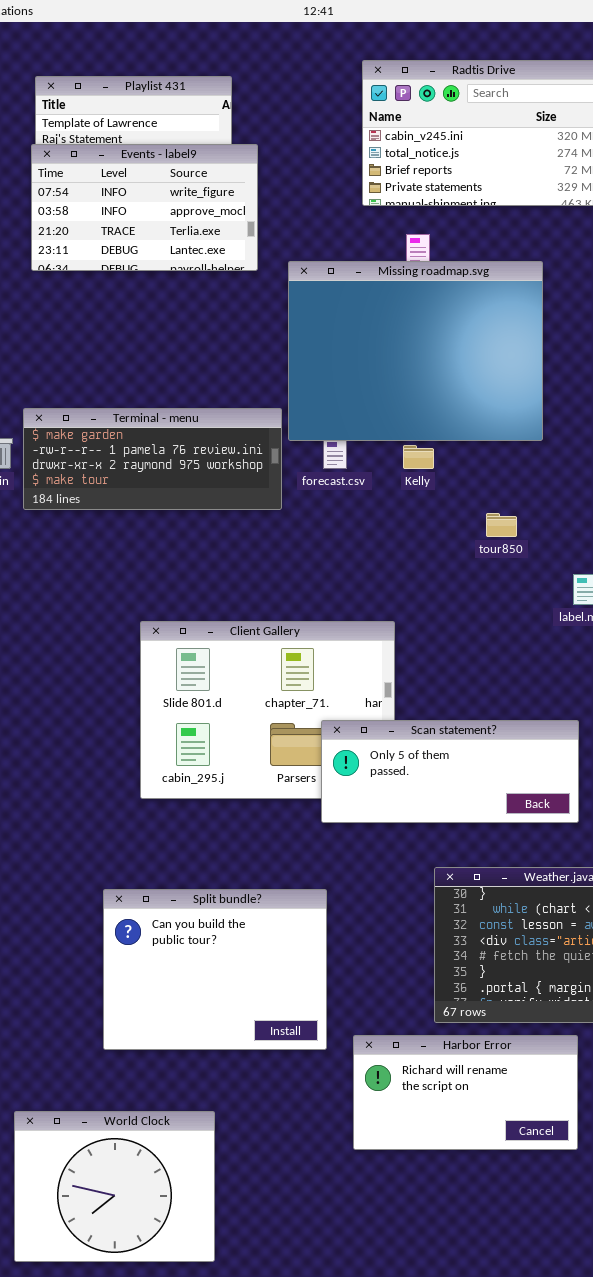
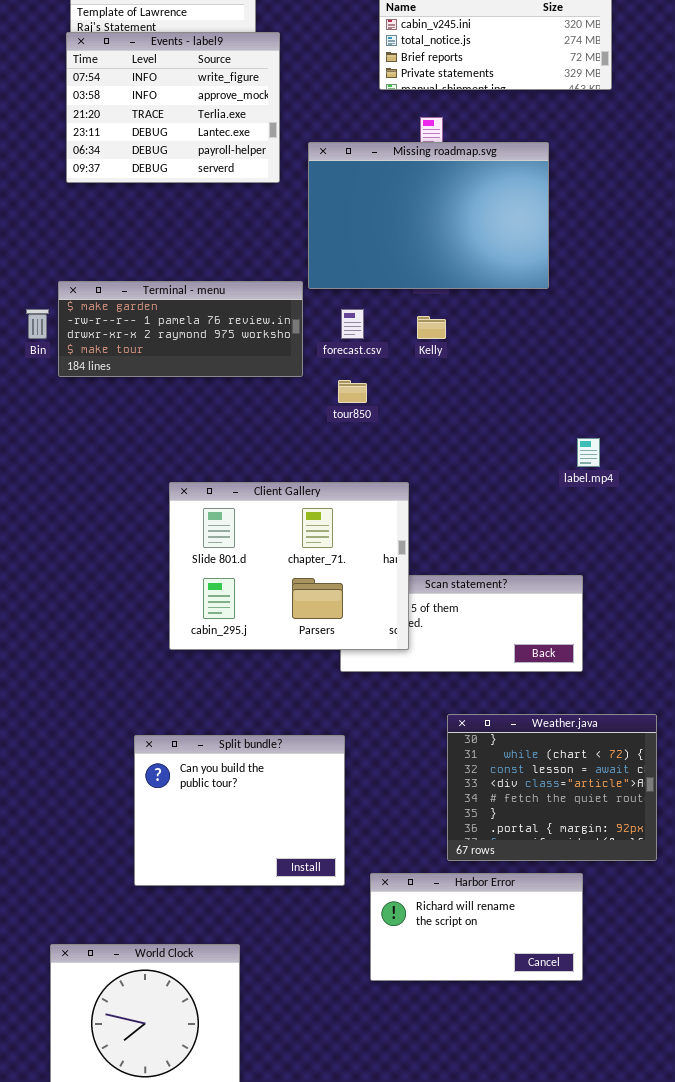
Events - label9: [31,144,258,271] -> [66,32,280,183], resized
Missing roadmap.svg: [288,261,543,441] -> [308,142,549,289], resized
tour850: [486,513,517,537] -> [338,380,367,403], moved
Client Gallery: [140,621,395,799] -> [169,482,409,650], raised

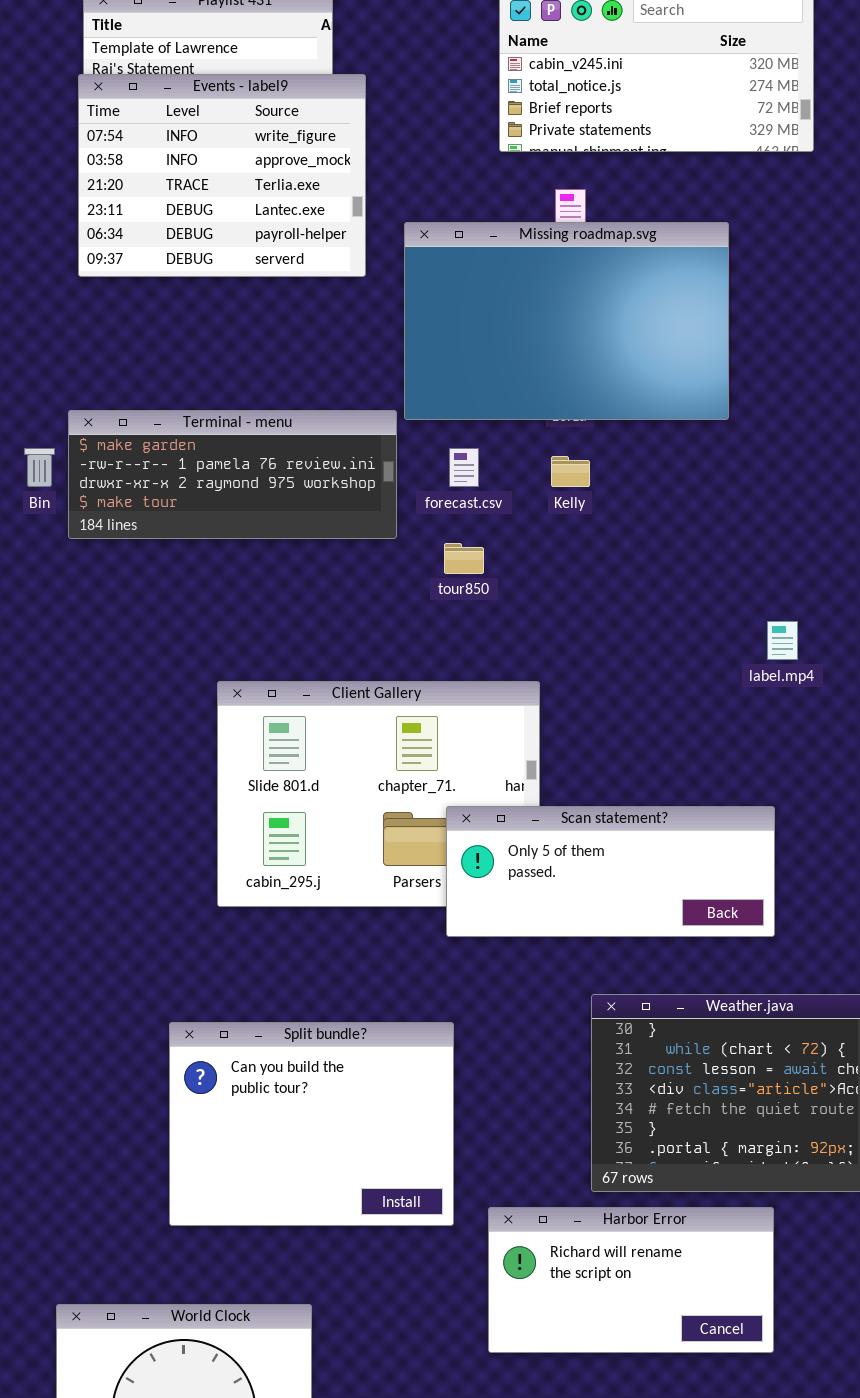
Scan statement?: [340,575,583,672] -> [446,806,775,937], raised

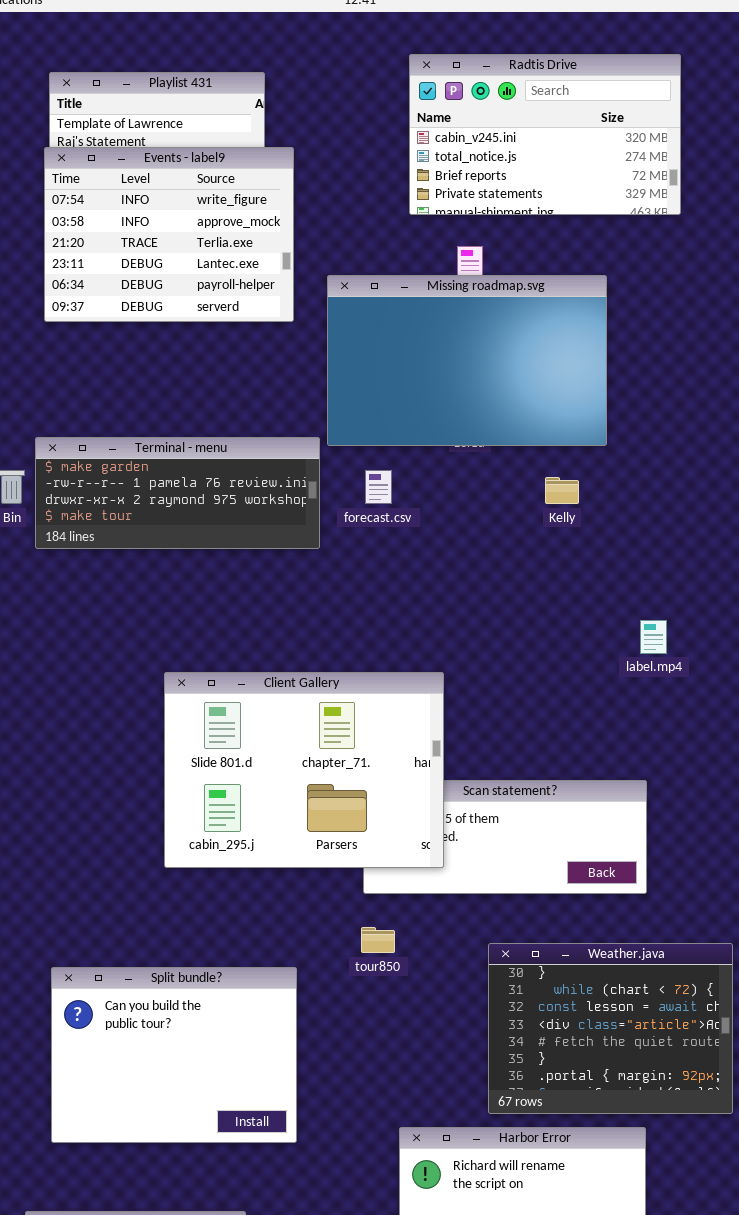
Kelly: [551,456,590,487] -> [545,477,579,504], moved
tour850: [444,543,484,574] -> [361,927,395,953], moved
Client Gallery: [217,681,540,907] -> [164,672,444,868], raised
Split bundle?: [169,1022,454,1226] -> [51,967,297,1143], moved

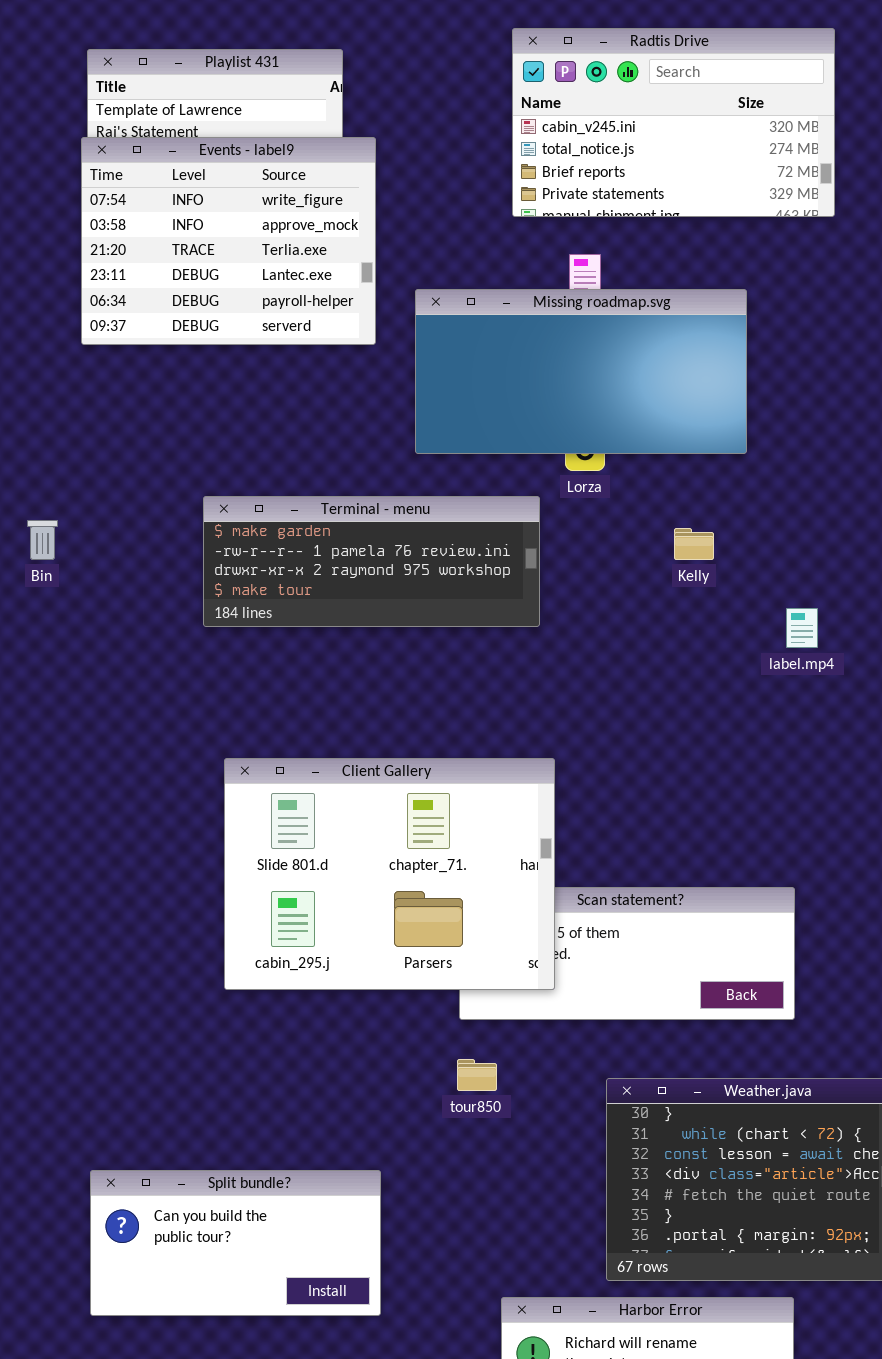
Missing roadmap.svg: [327,275,607,446] -> [415,289,747,454], resized
Terminal - menu: [35,437,320,549] -> [203,496,540,627], moved
label.mp4: [640,620,667,654] -> [786,608,818,648], moved
Split bundle?: [51,967,297,1143] -> [90,1170,381,1316], resized

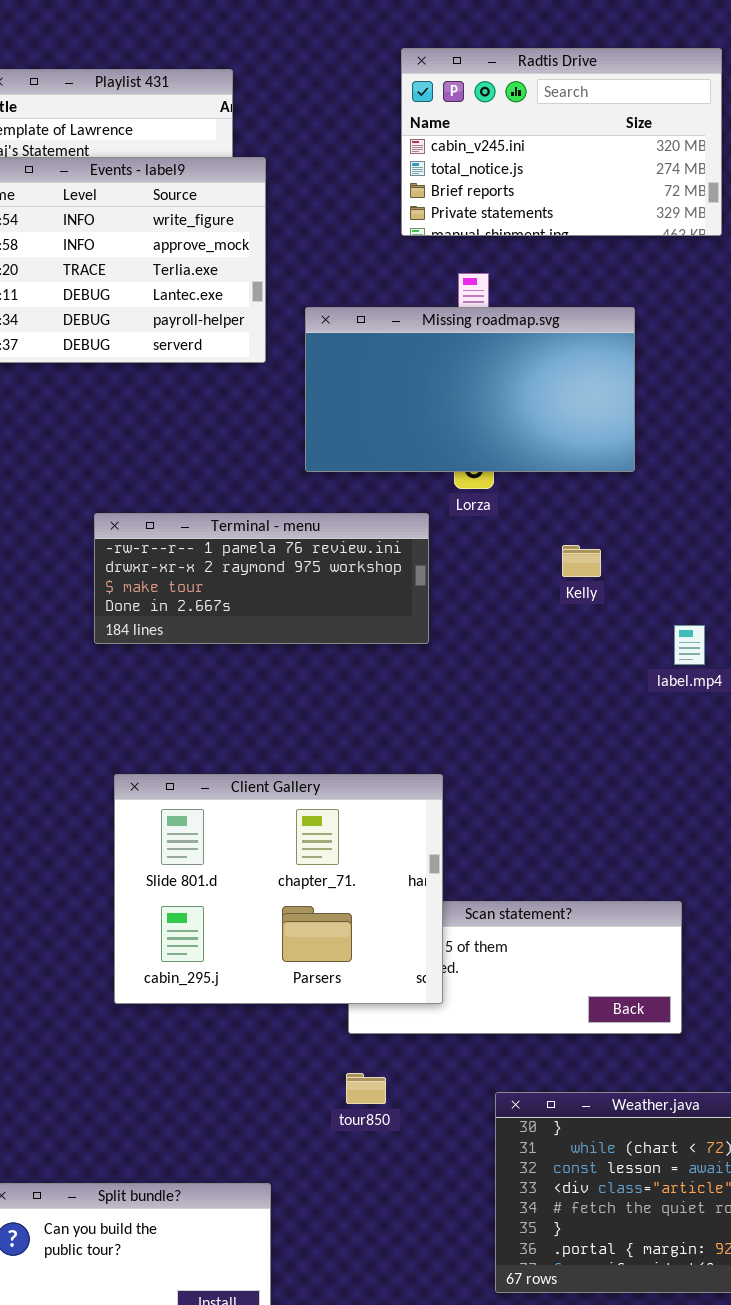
Terminal - menu: [203,496,540,627] -> [94,513,429,644], scrolled down 1 row

